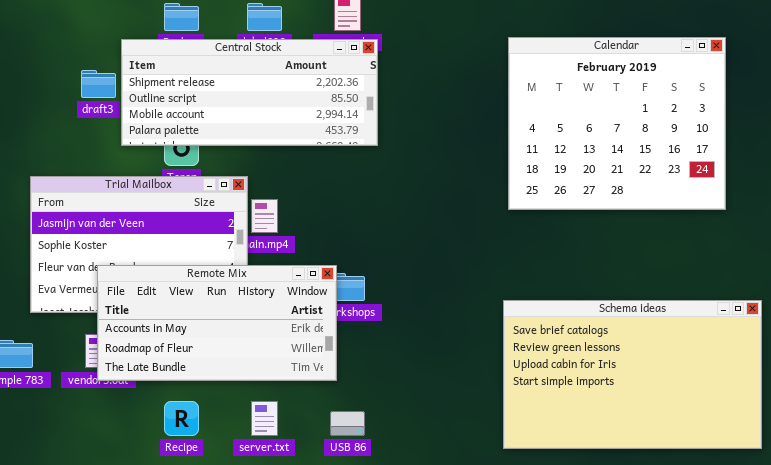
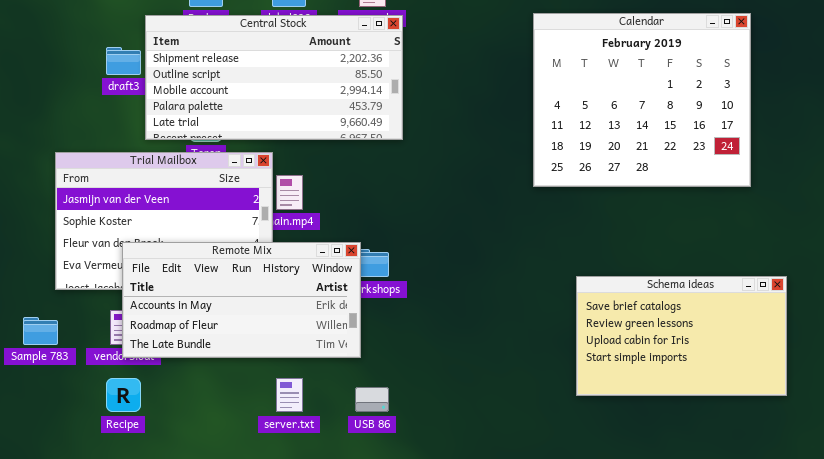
Central Stock: [121,39,378,146] -> [145,15,403,140], resized
Schema ideas: [503,300,762,449] -> [576,276,787,396], resized
Recipe: [164,401,199,436] -> [106,378,141,412], moved

